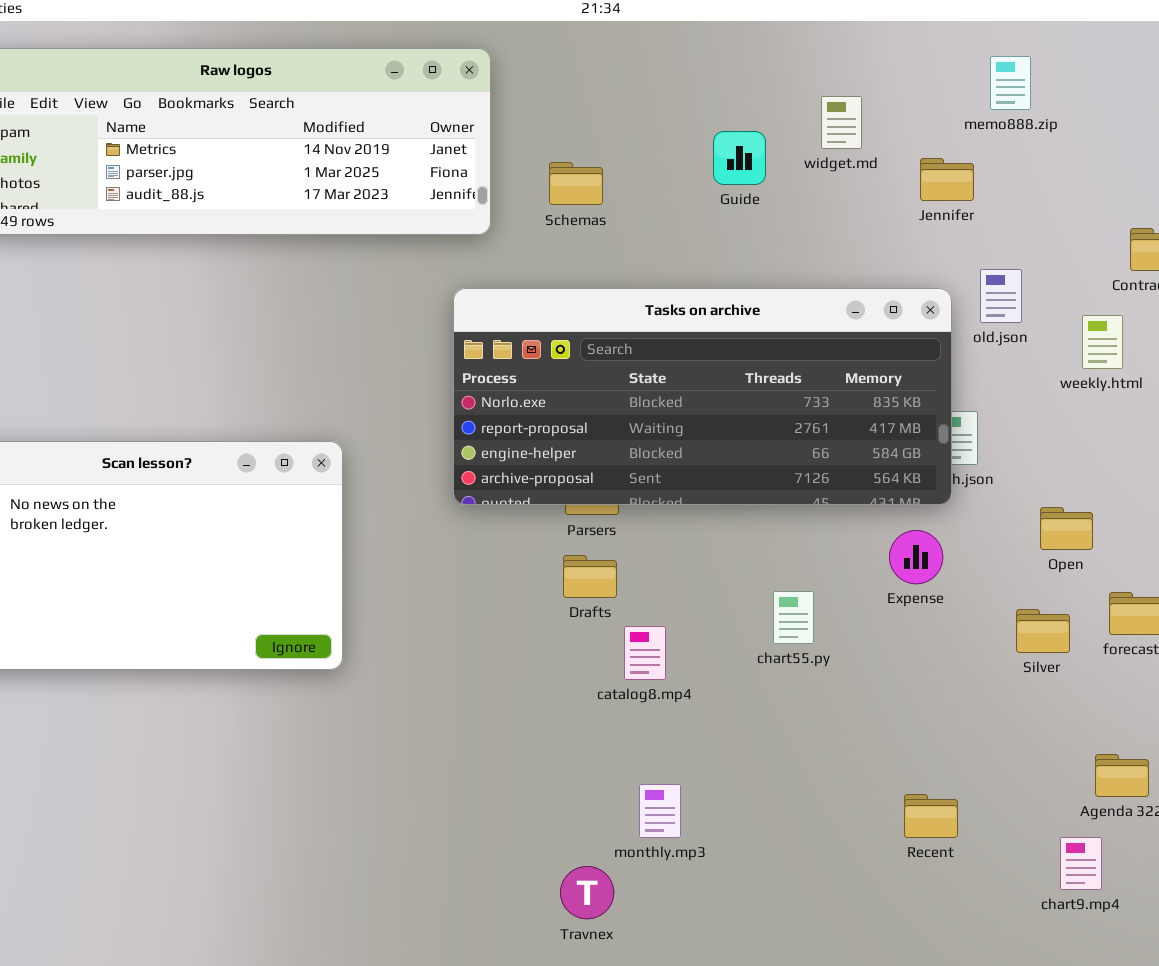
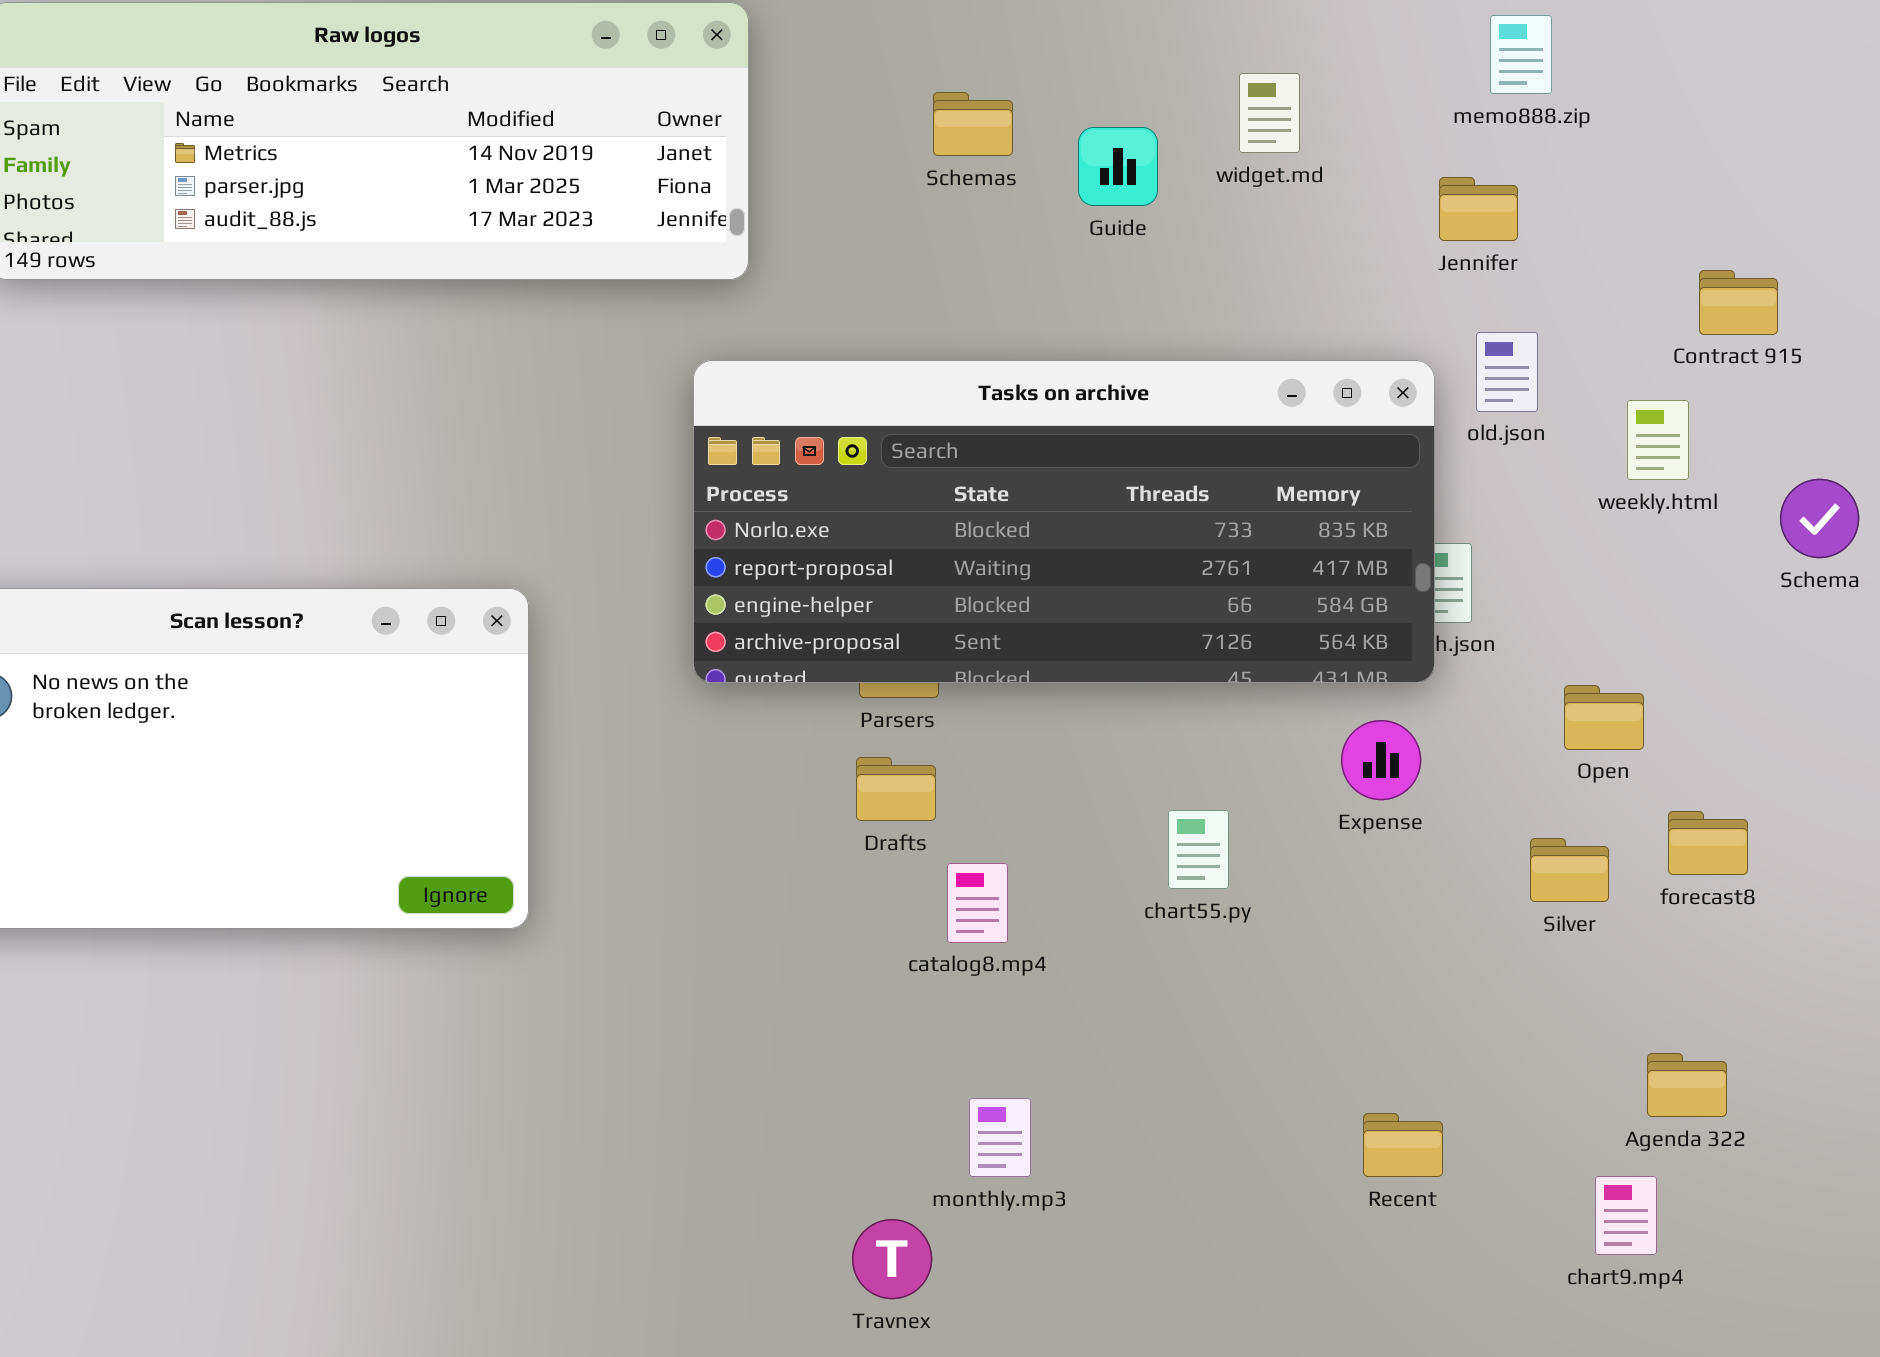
Jennifer: [920,158,974,201] -> [1439,177,1518,241], moved
Schemas: [549,162,603,205] -> [933,92,1013,156], moved

